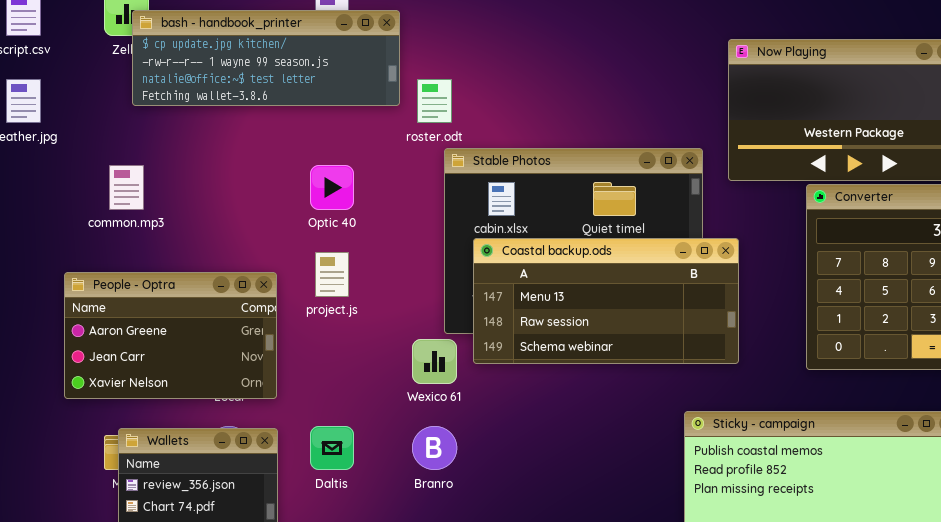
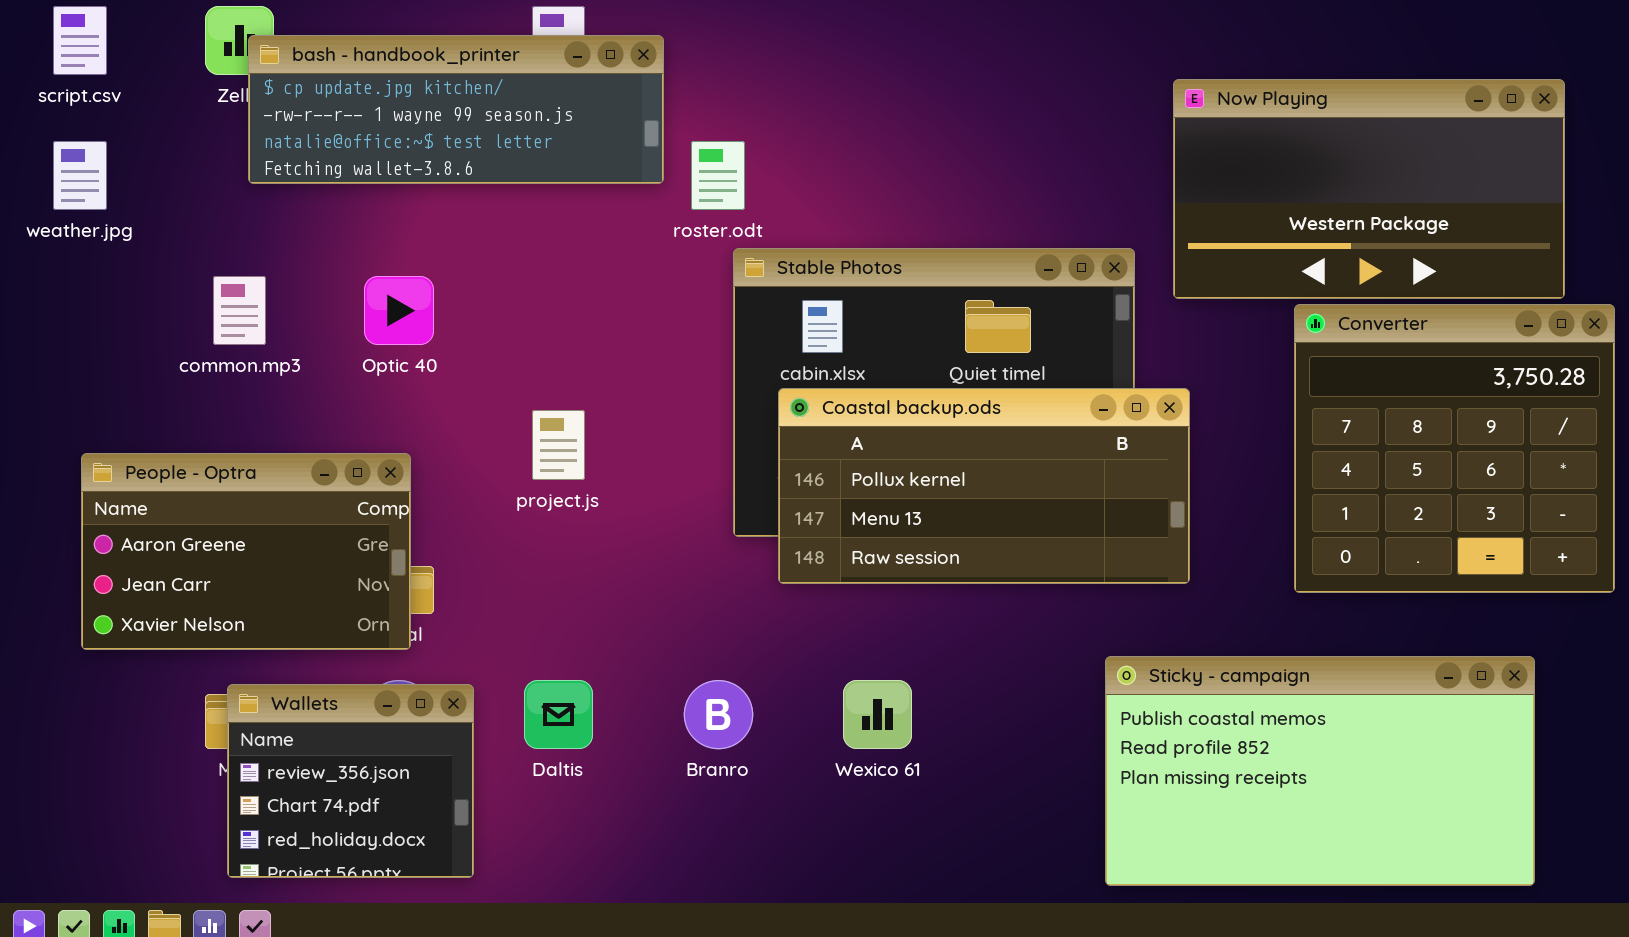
Optic 40: [310,165,354,210] -> [364,276,434,345], moved
Coastal backup.ods: [473,238,739,364] -> [778,388,1190,584], scrolled up 1 row
People - Optra: [64,272,277,399] -> [81,453,411,650], moved
Wexico 61: [412,339,457,384] -> [843,680,912,749], moved

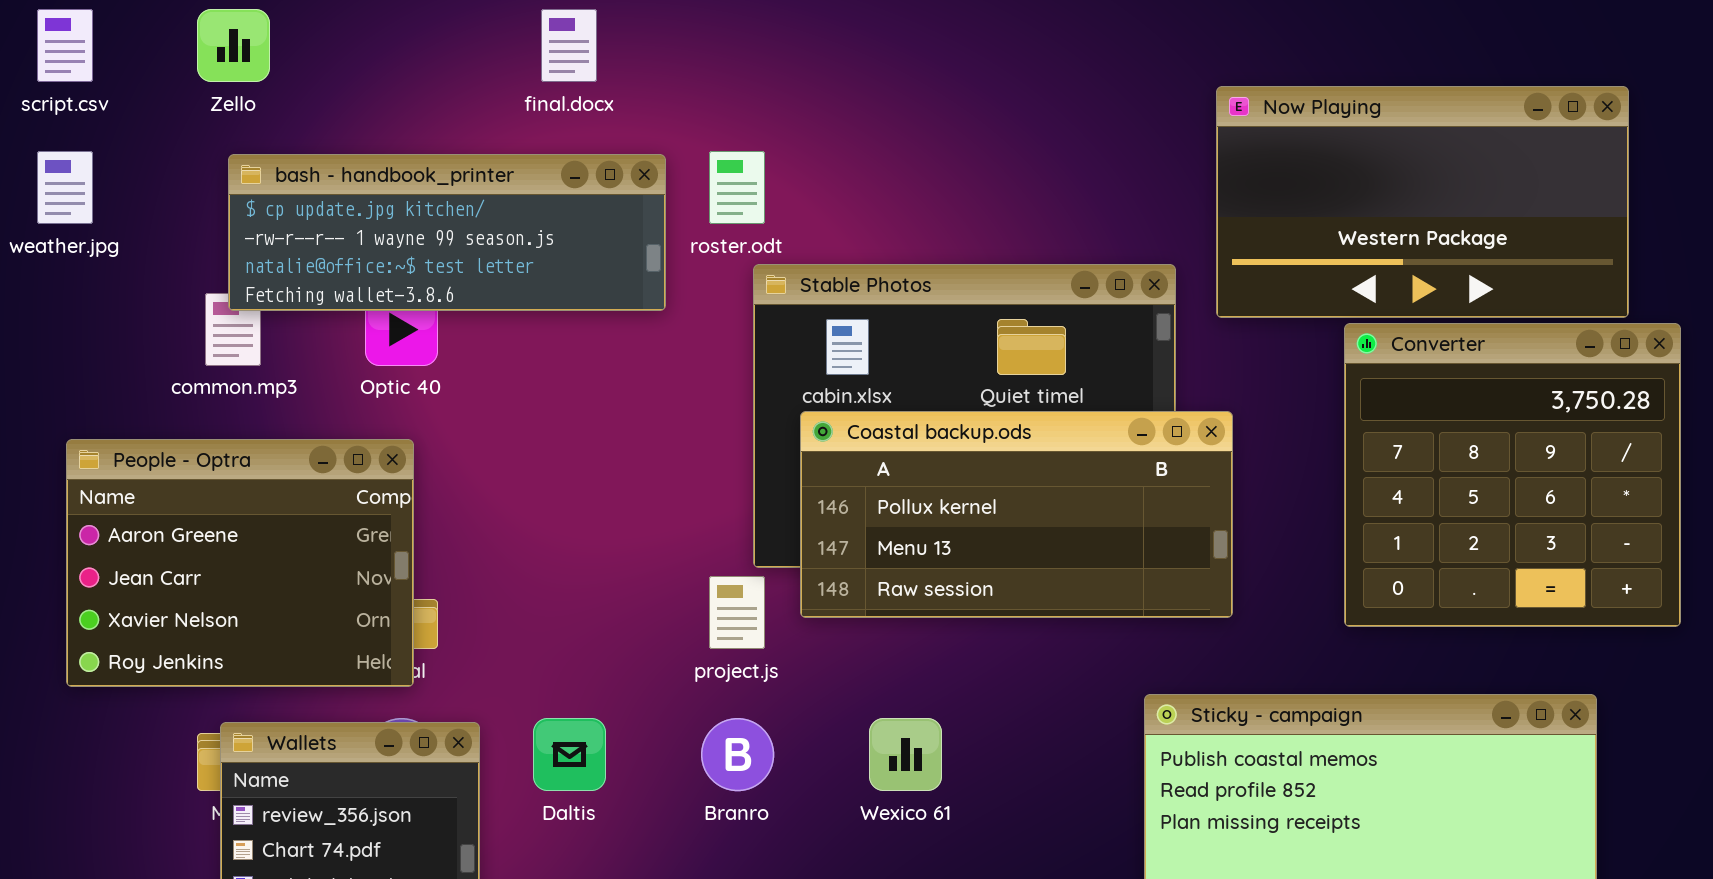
bash - handbook_printer: [248,35,664,184] -> [228,154,666,311], moved
project.js: [532,410,585,480] -> [709,576,765,649], moved
People - Optra: [81,453,411,650] -> [66,439,414,687], resized

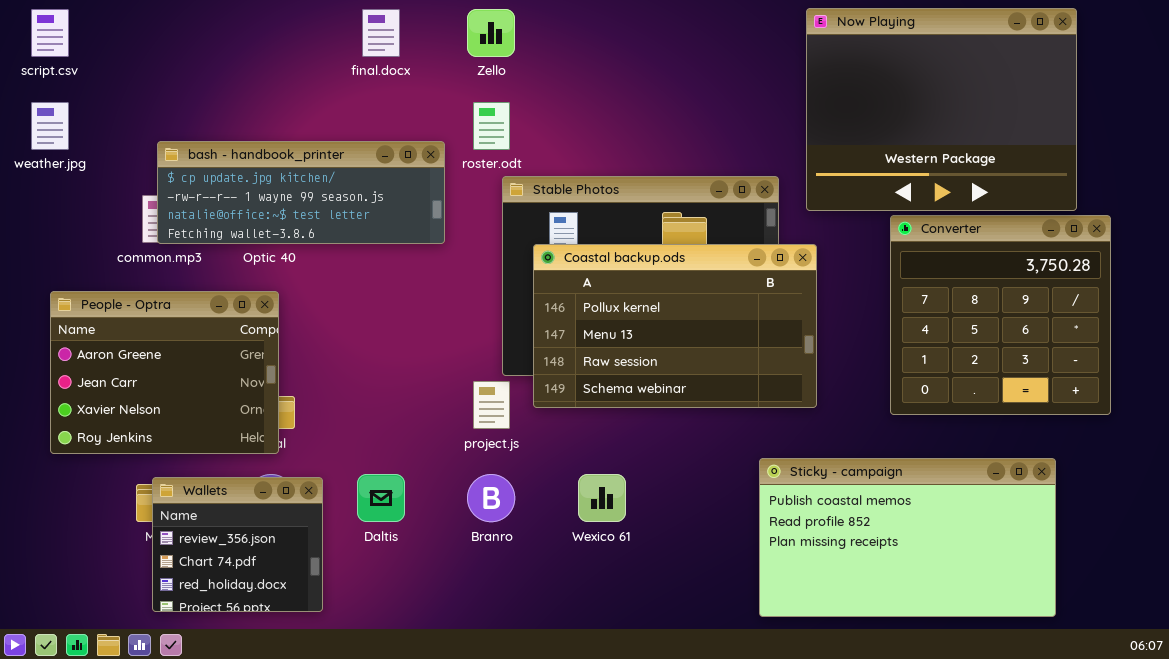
Zello: [197,9,270,82] -> [467,9,515,57], moved
Now Playing: [1216,86,1629,318] -> [806,8,1077,211], resized
bash - handbook_printer: [228,154,666,311] -> [157,141,445,244], moved
Coastal backup.ods: [800,411,1233,618] -> [533,244,817,408], resized

